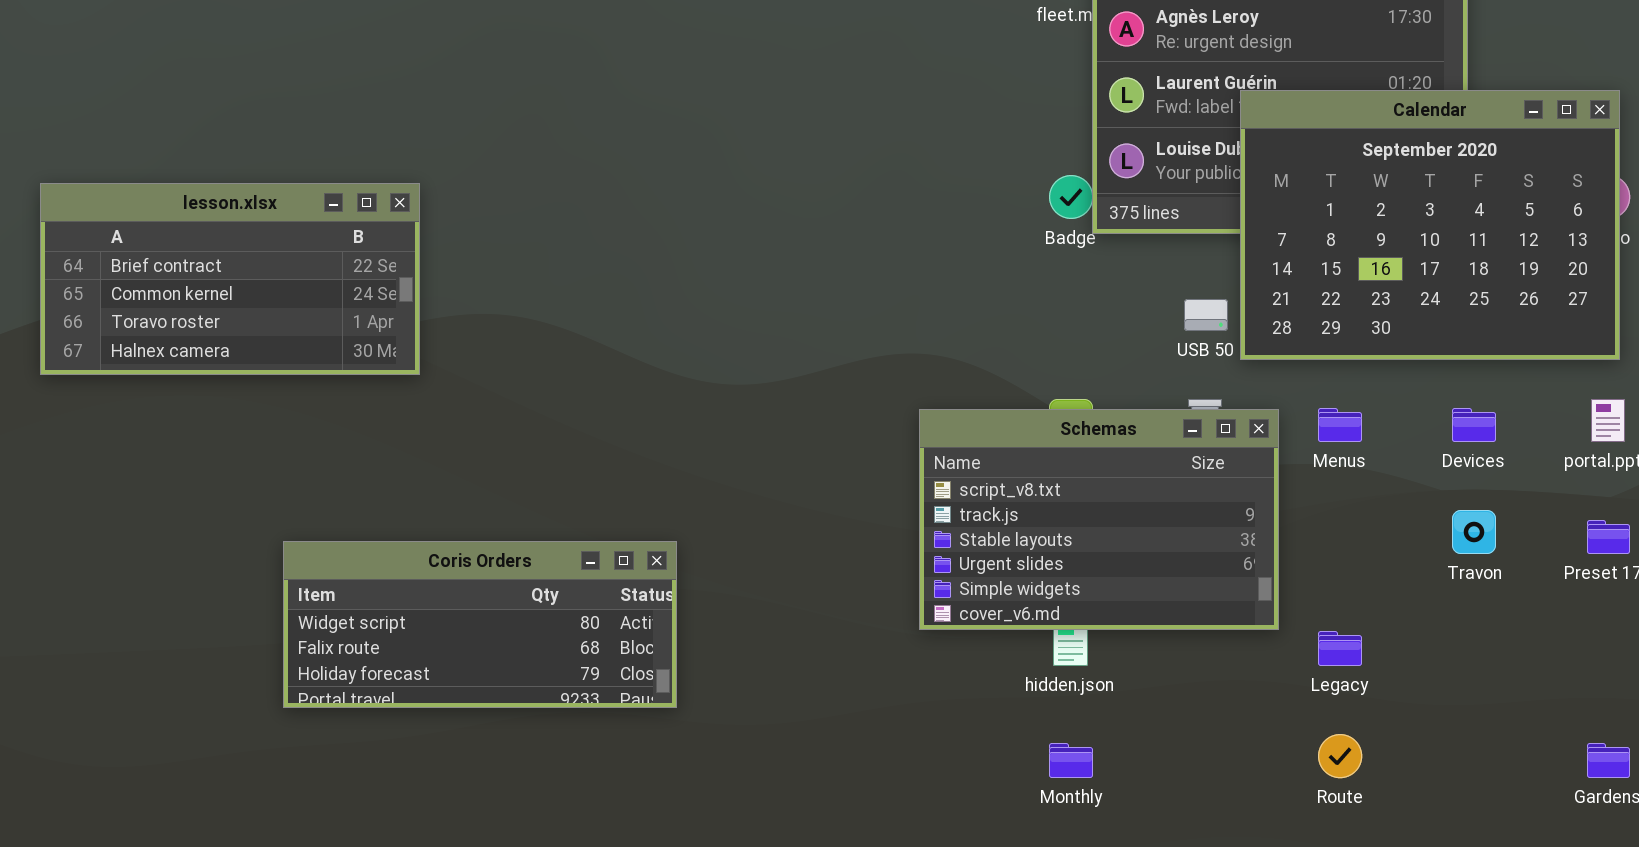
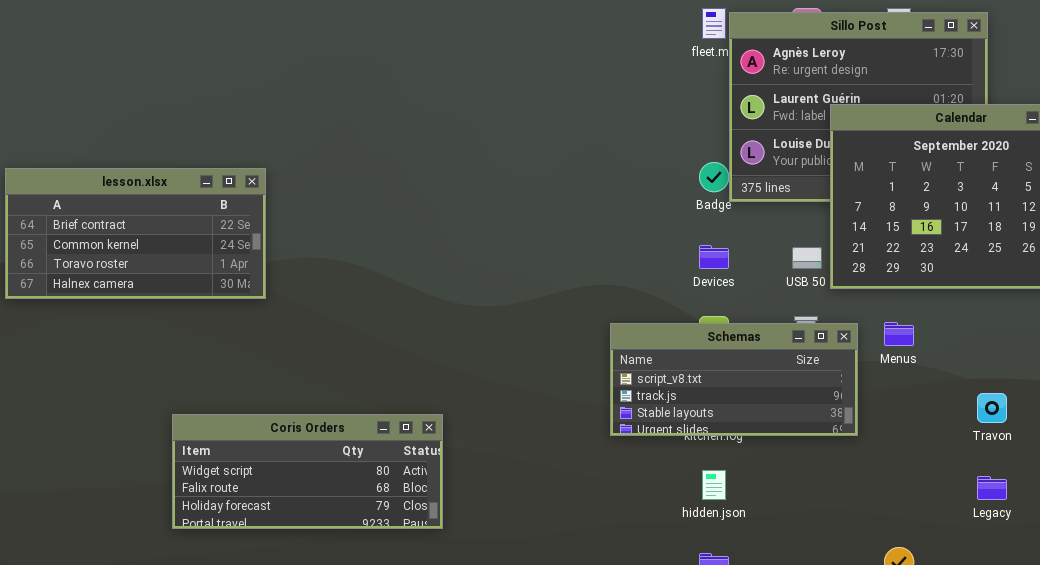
Devices: [1452,408,1496,442] -> [699,245,729,269], moved
Schemas: [919,409,1279,630] -> [610,323,858,436], resized
Legacy: [1318,631,1362,666] -> [977,476,1007,500], moved

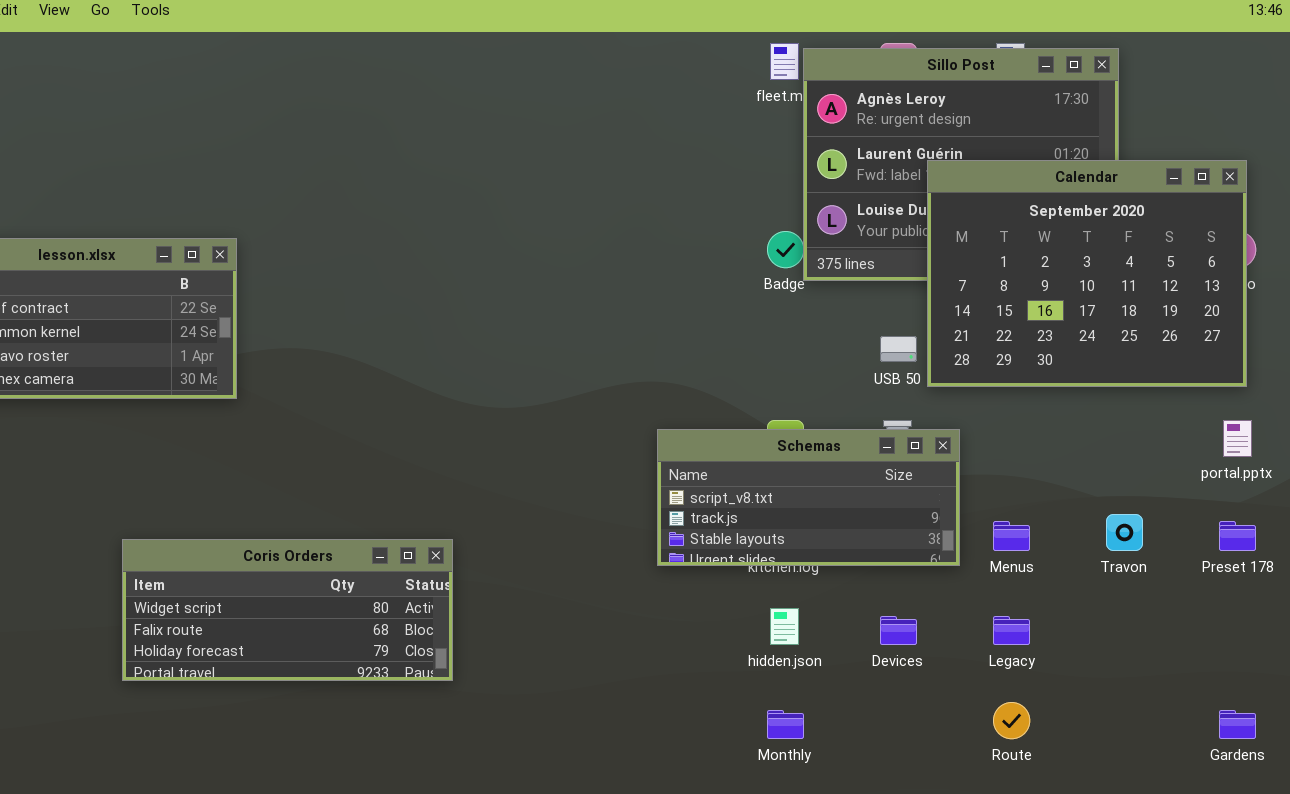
Devices: [699,245,729,269] -> [880,616,917,645], moved
Menus: [884,322,914,346] -> [993,521,1030,551], moved
Legacy: [977,476,1007,500] -> [993,616,1030,645], moved

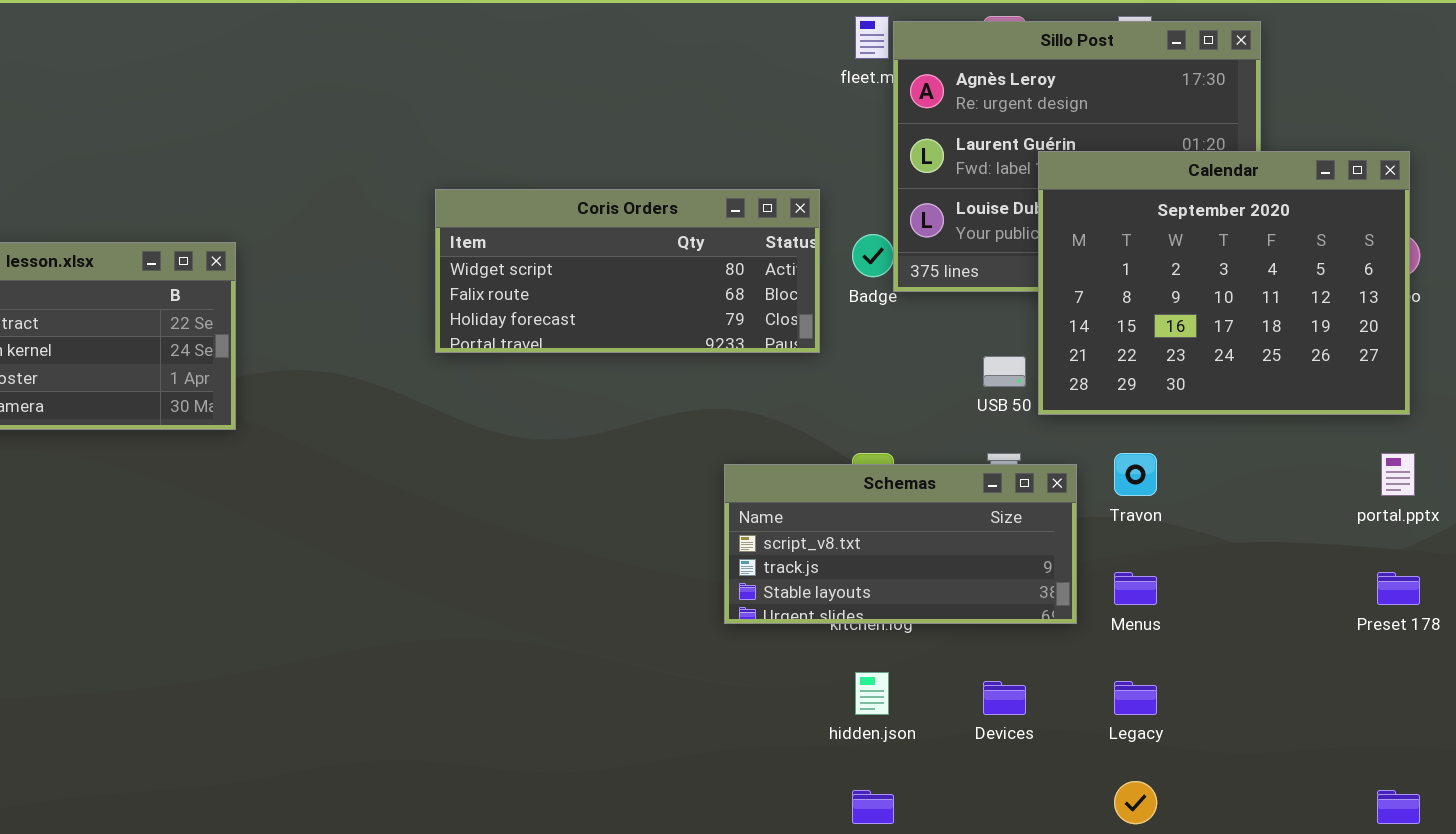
Travon: [1106,514,1143,551] -> [1114,453,1157,496], moved
Coris Orders: [122,539,453,681] -> [435,189,820,353], moved

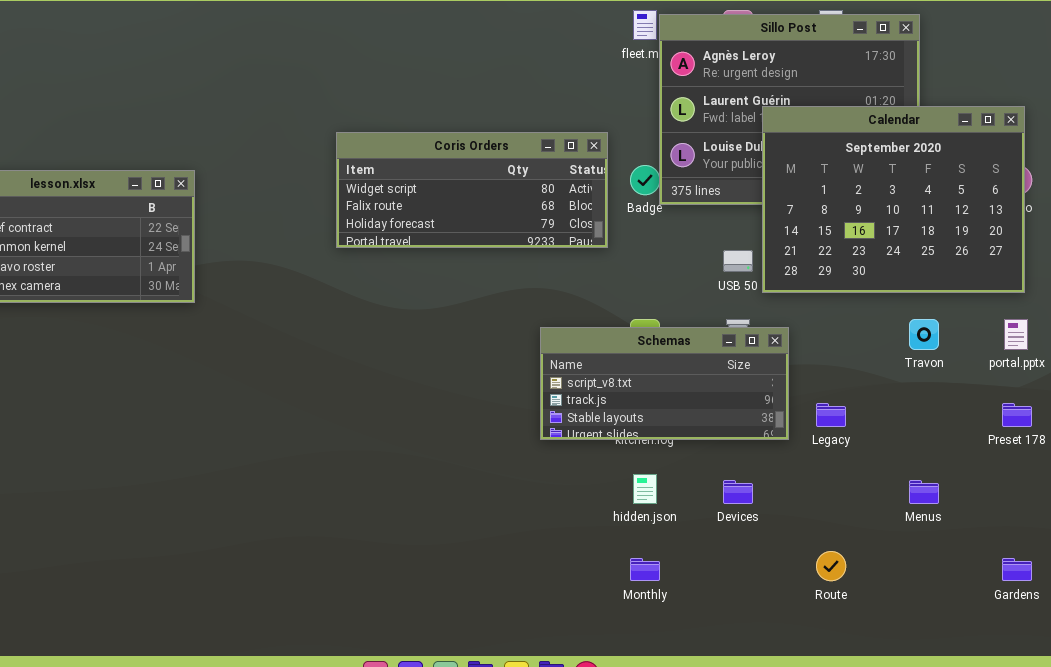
Travon: [1114,453,1157,496] -> [909,319,939,350], moved
Menus: [1114,572,1157,605] -> [909,480,939,504], moved
Legacy: [1114,681,1157,715] -> [816,403,846,427], moved

